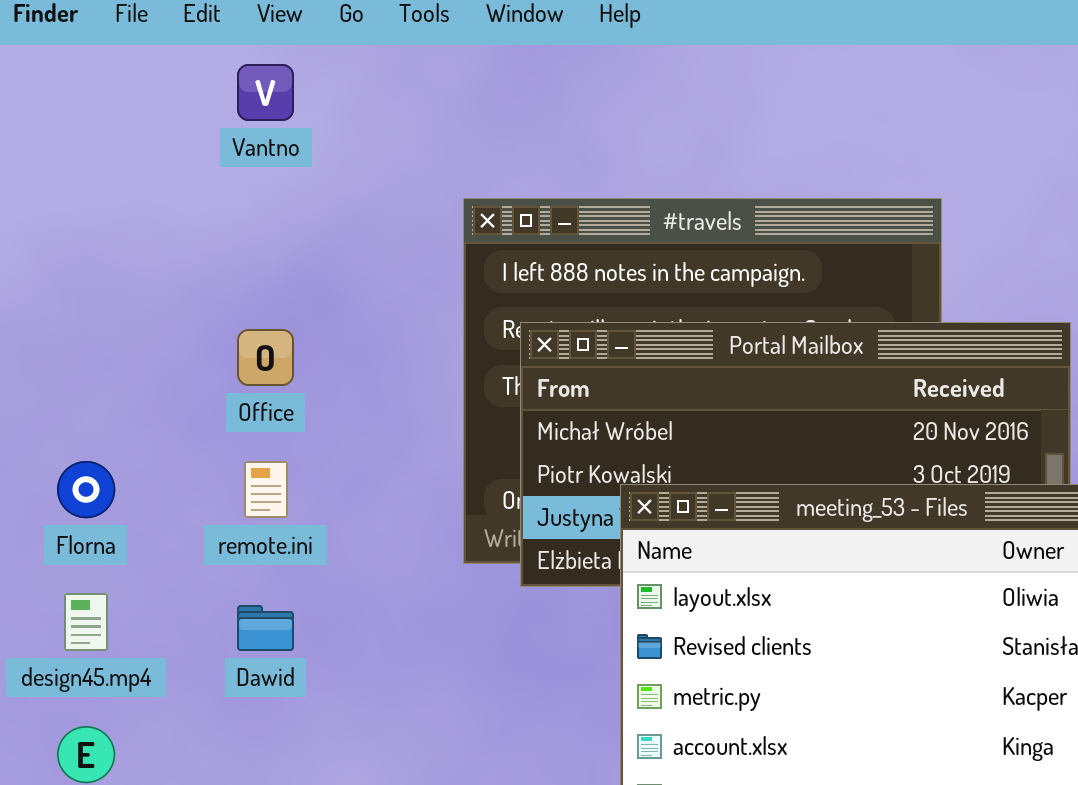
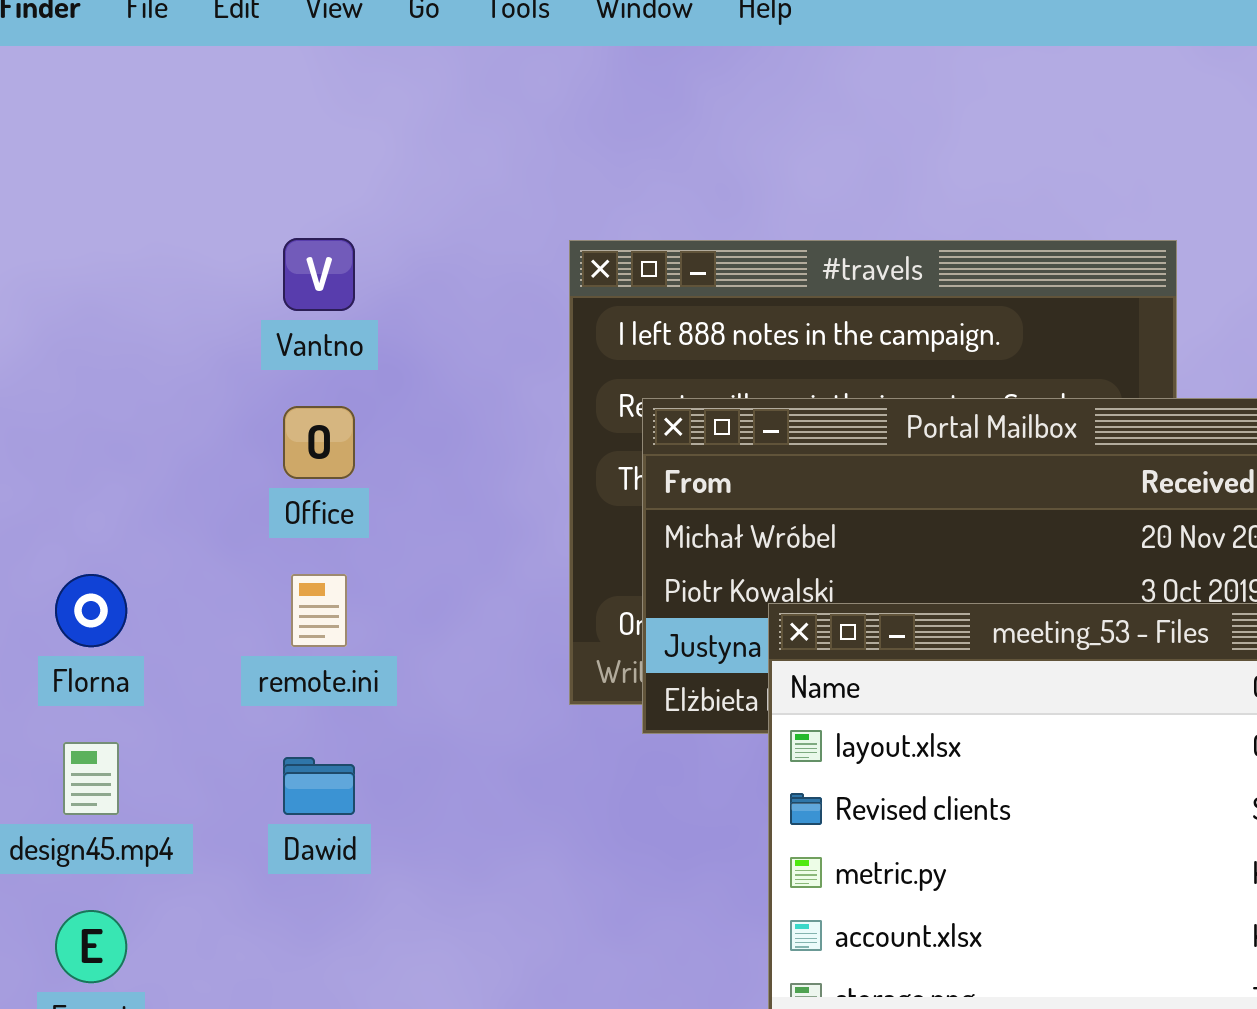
Vantno: [237,64,294,121] -> [283,238,355,311], moved

